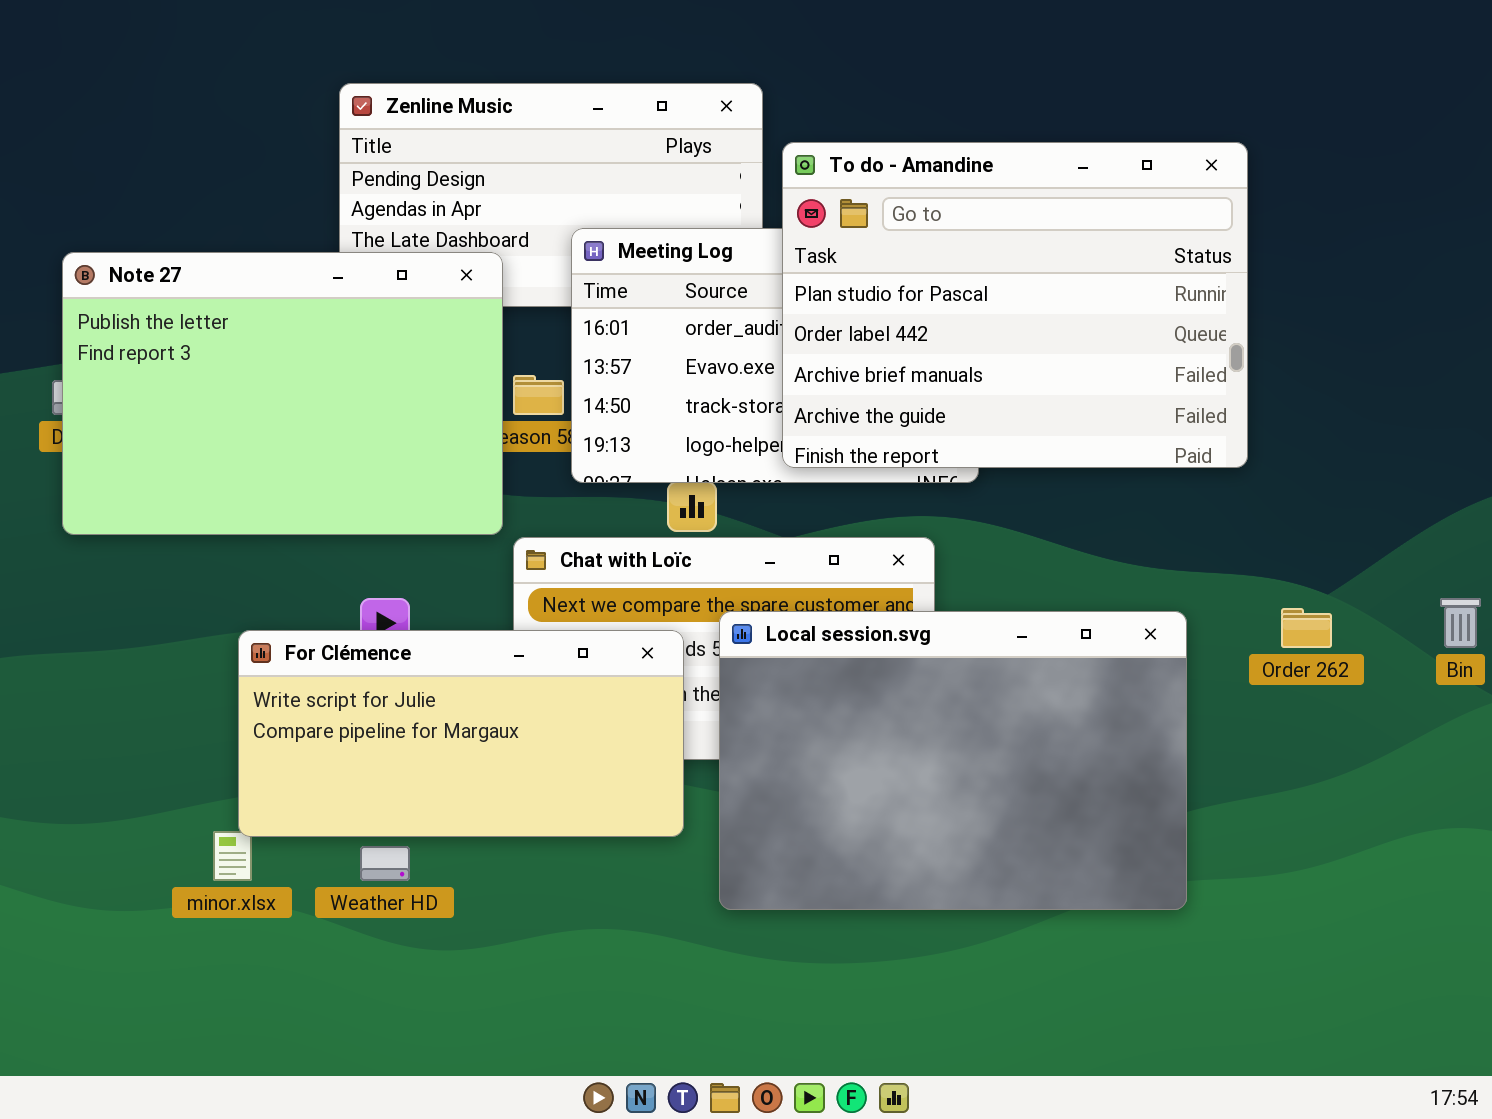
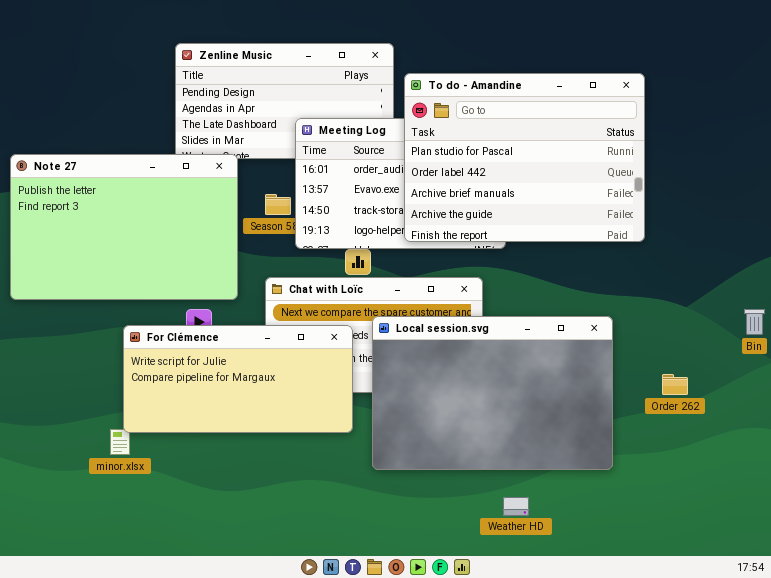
Note 27: [62,252,503,535] -> [10,154,238,300], moved
Order 262: [1281,608,1332,648] -> [662,374,688,395], moved
Weather HD: [360,846,410,881] -> [503,497,529,516], moved

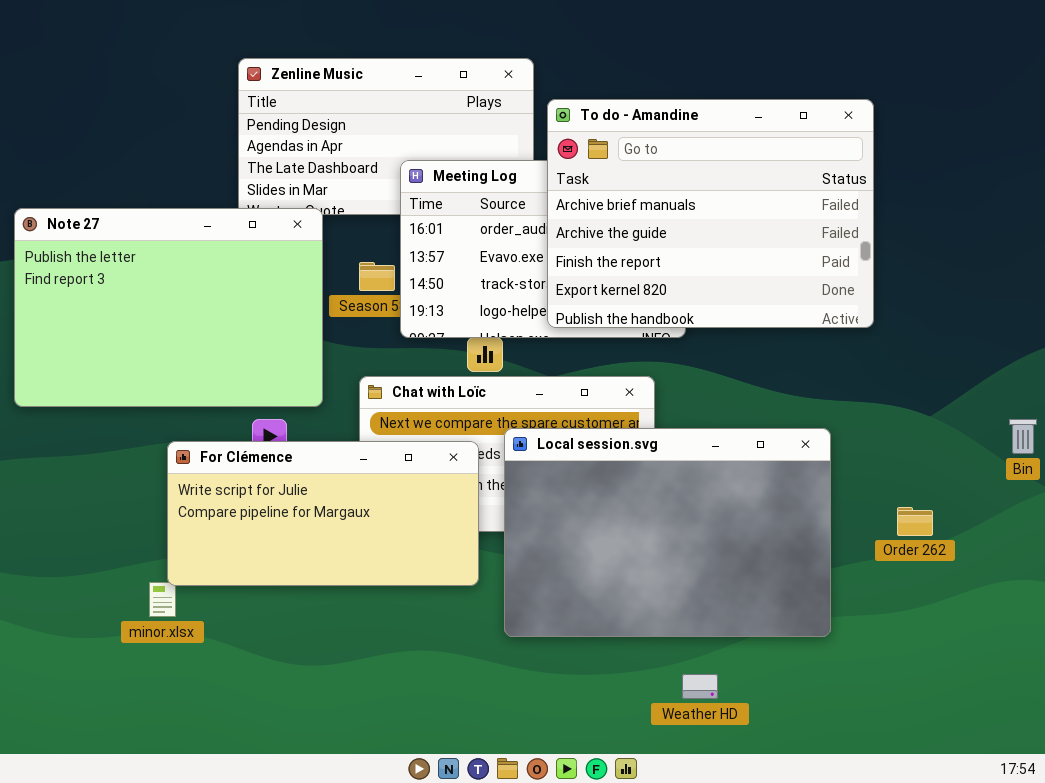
To do - Amandine: [404,73,645,242] -> [547,99,874,328], scrolled down 2 rows

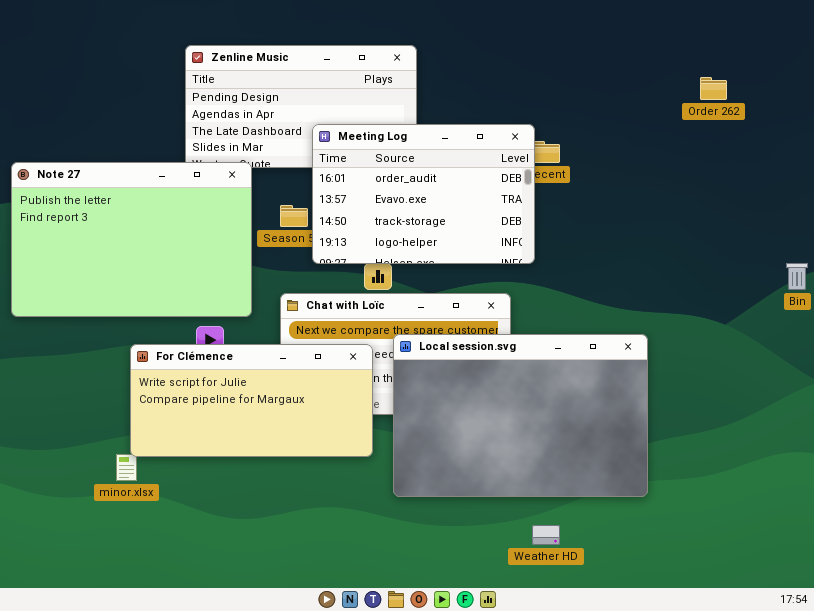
To do - Amandine: [547,99,874,328] -> none, closed
Bin: [1009,419,1037,454] -> [786,263,808,290], moved
Order 262: [897,507,933,536] -> [700,77,727,100], moved

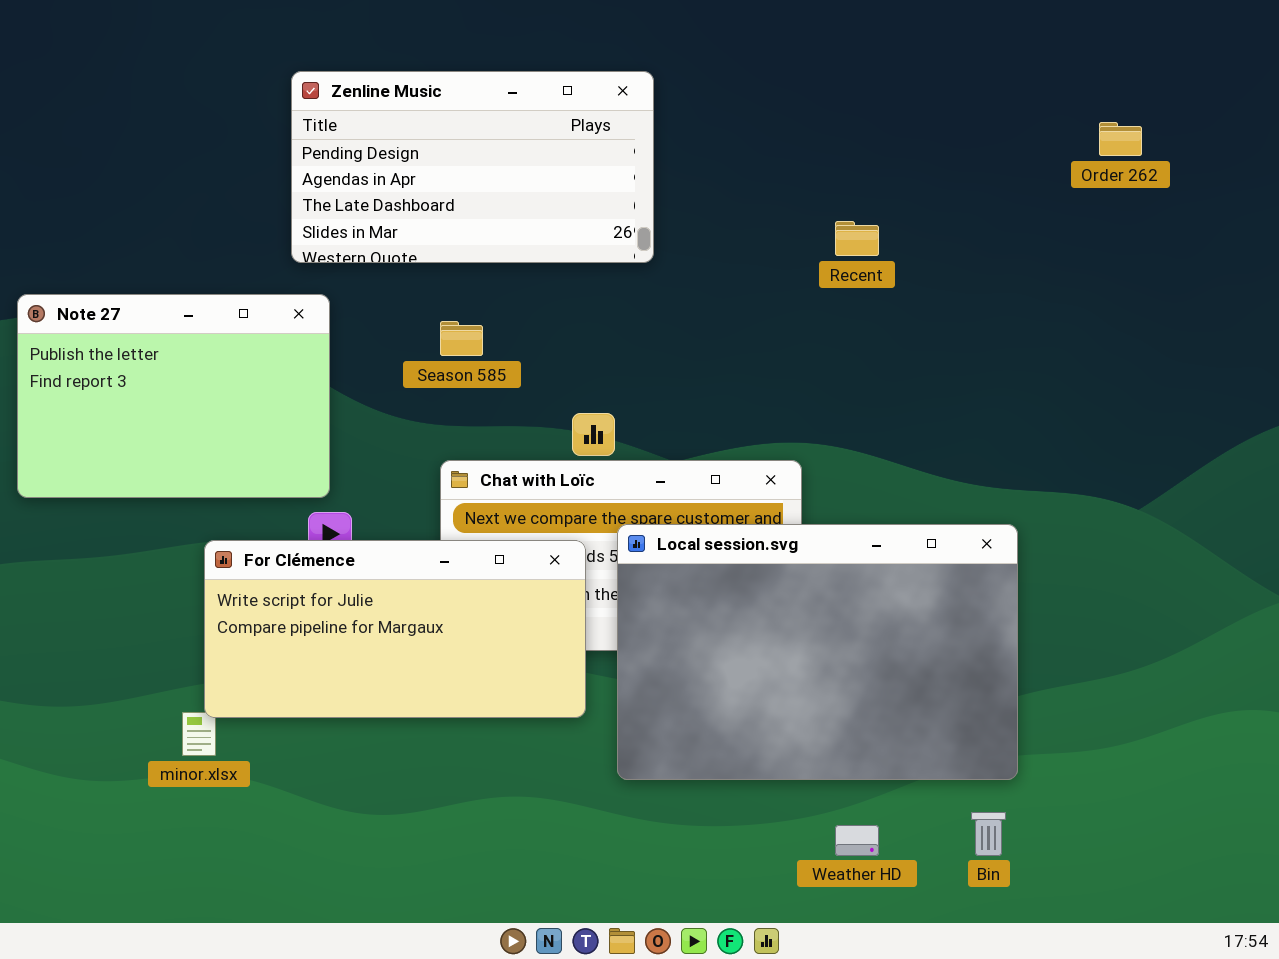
Meeting Log: [312,124,535,264] -> none, closed
Note 27: [11,162,252,317] -> [17,294,330,498], resized
Bin: [786,263,808,290] -> [971,812,1006,856], moved

